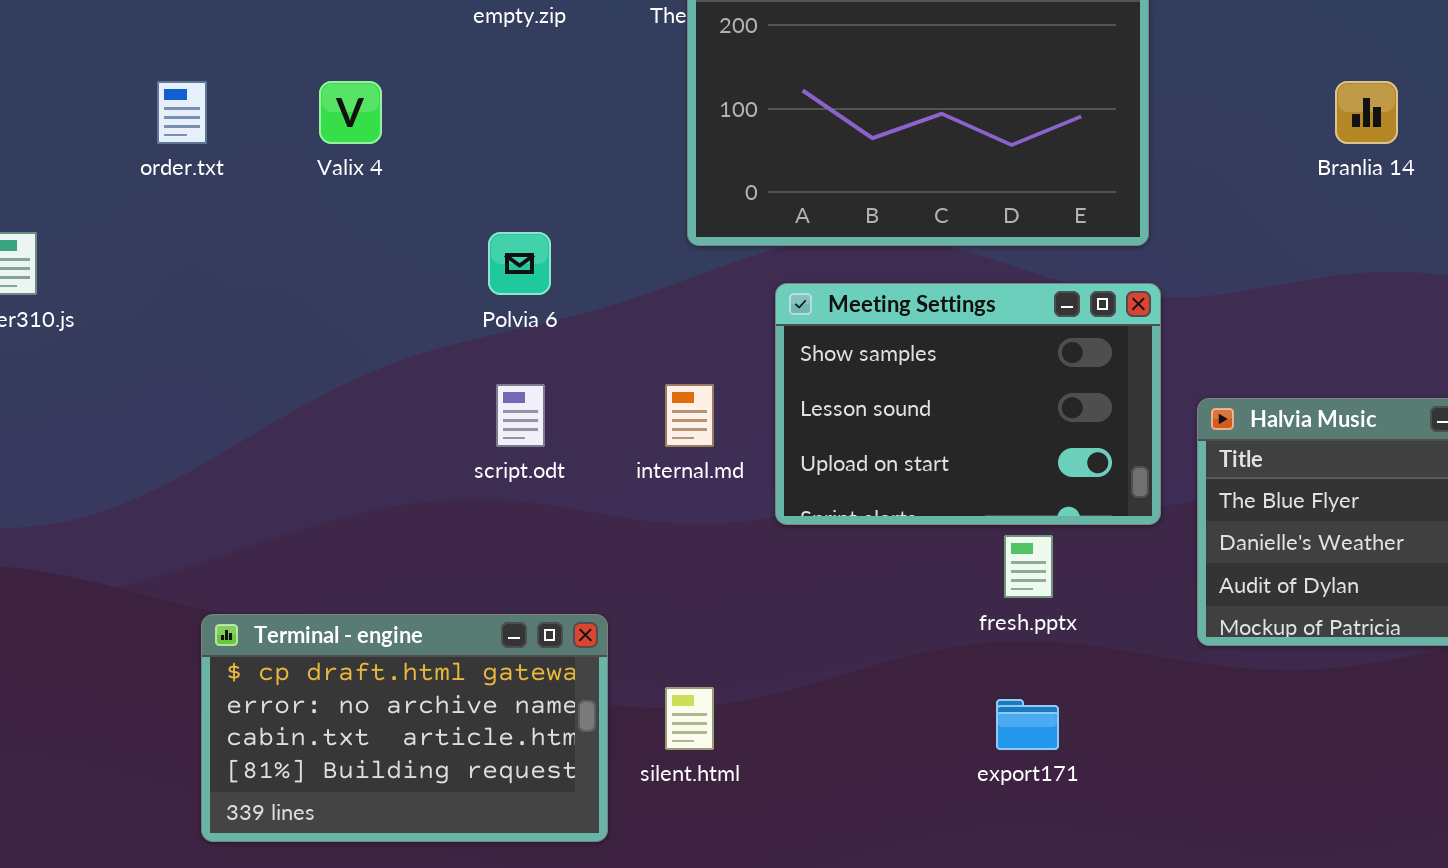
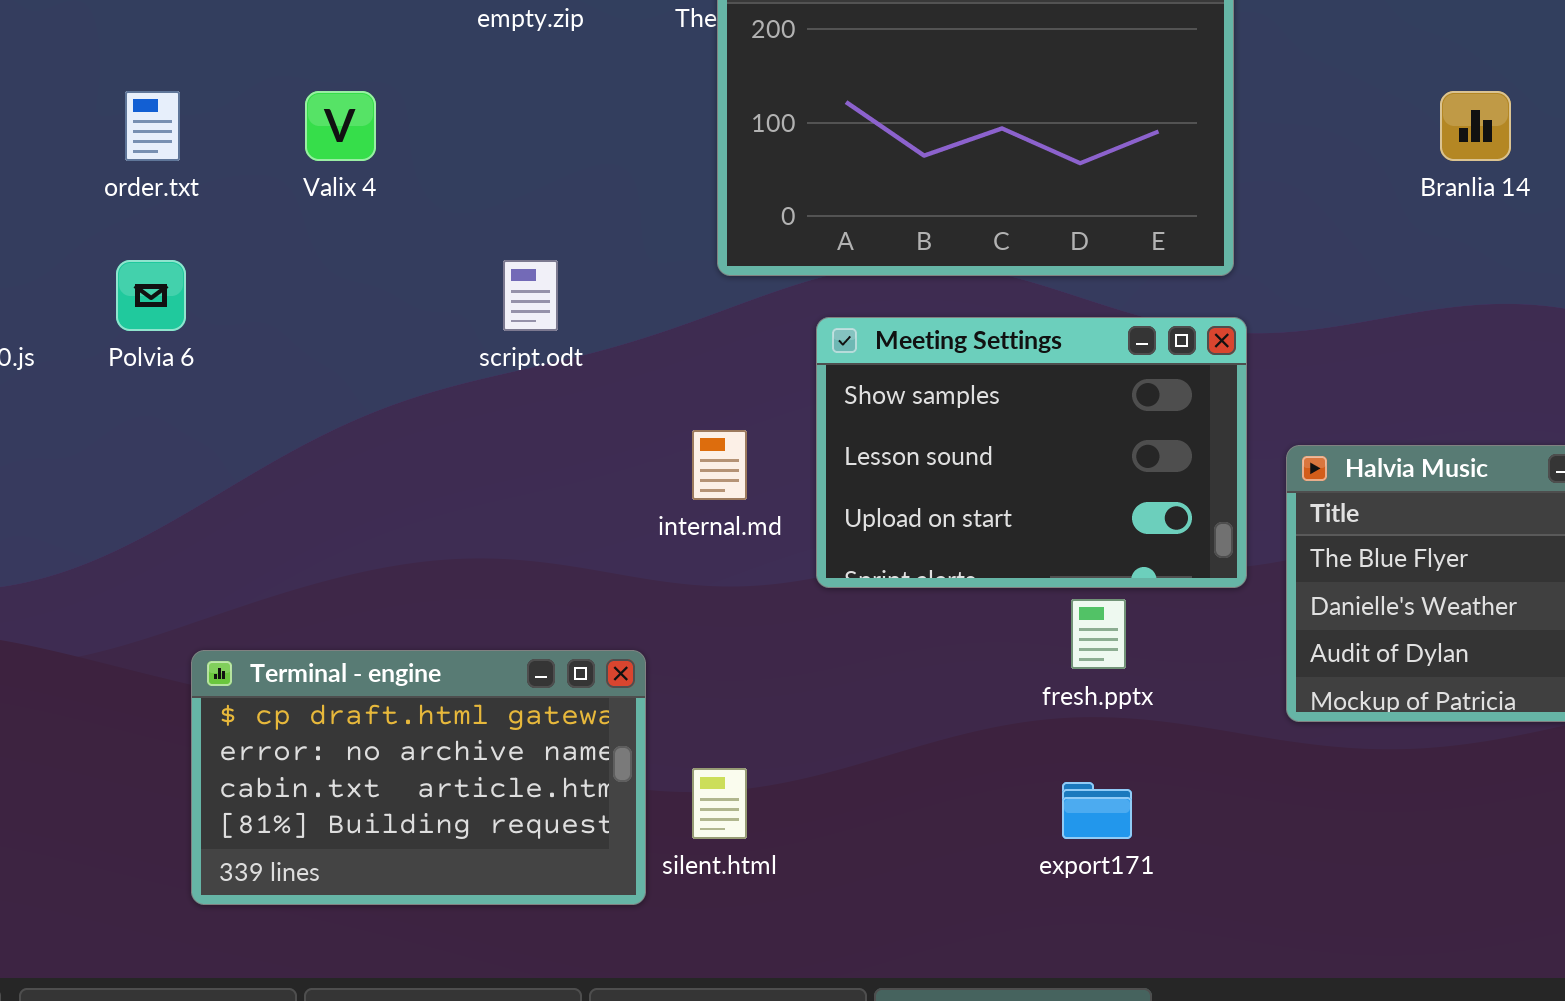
Polvia 6: [488,232,551,295] -> [116,260,186,331], moved
script.odt: [496,384,545,447] -> [503,260,558,331], moved
Terminal - engine: [201,614,608,842] -> [191,650,646,905], moved

